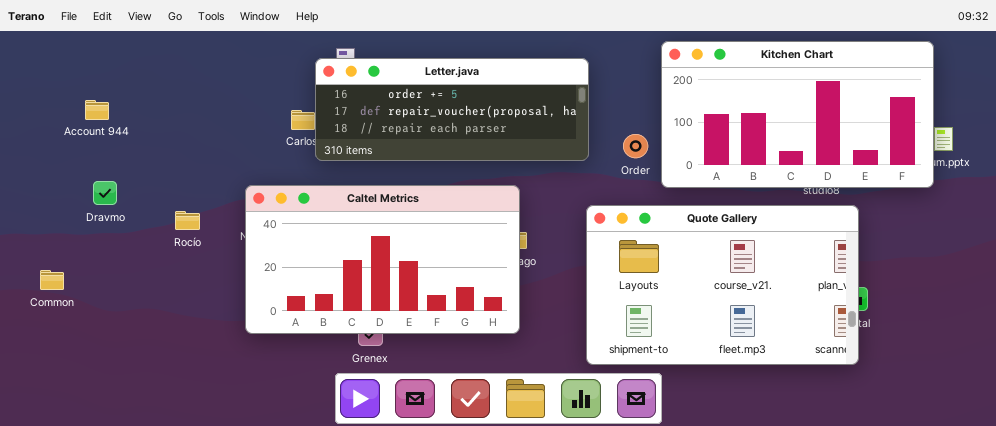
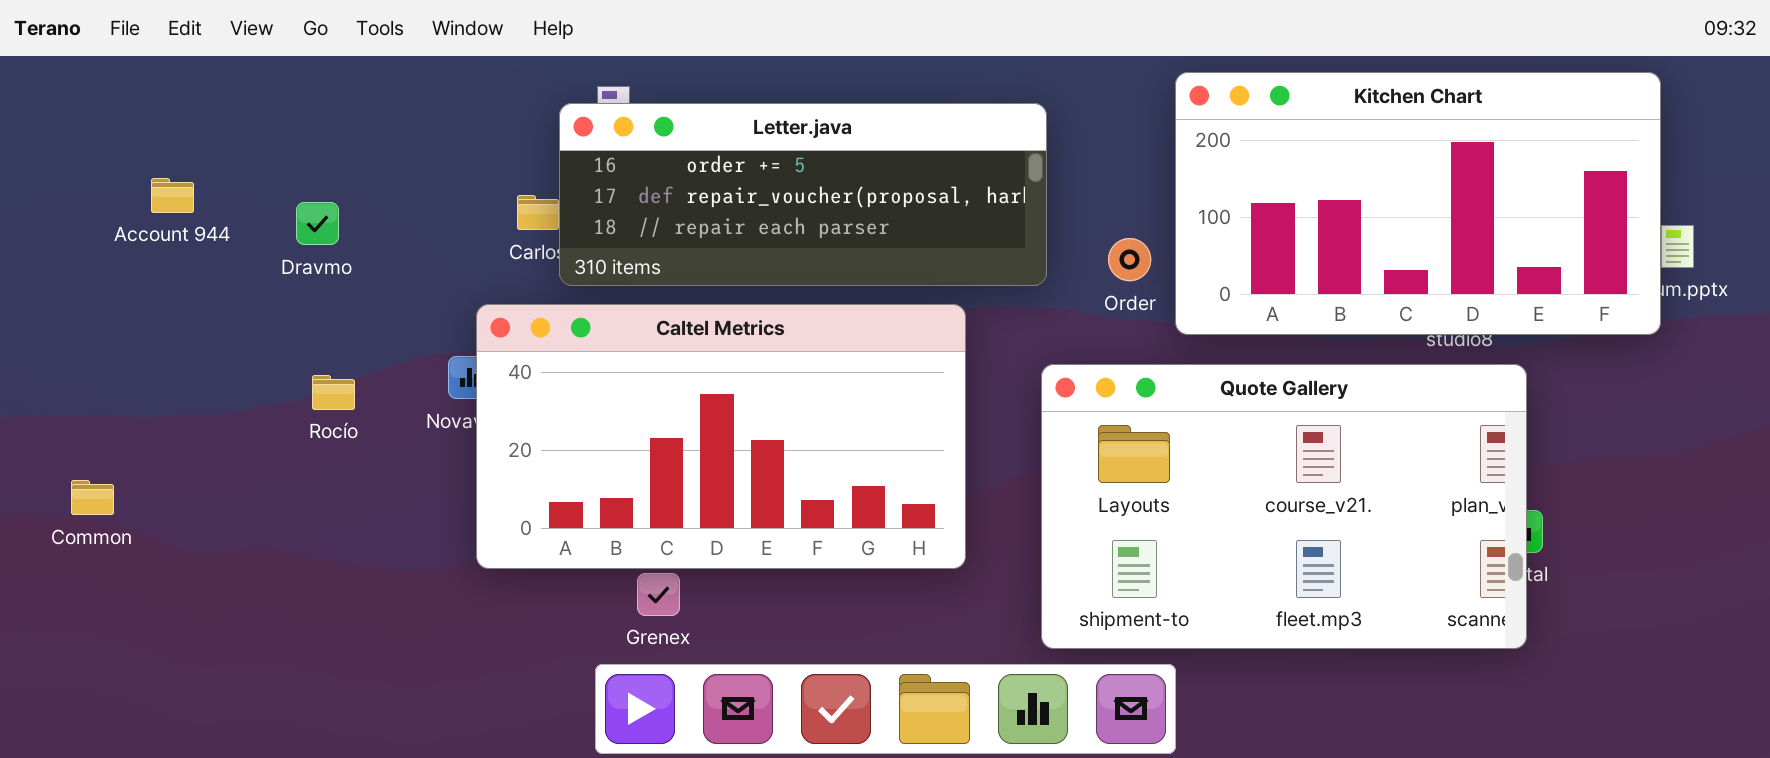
Dravmo: [93,181,117,205] -> [296,202,339,245], moved
Caltel Metrics: [245,185,520,334] -> [476,304,966,569], moved

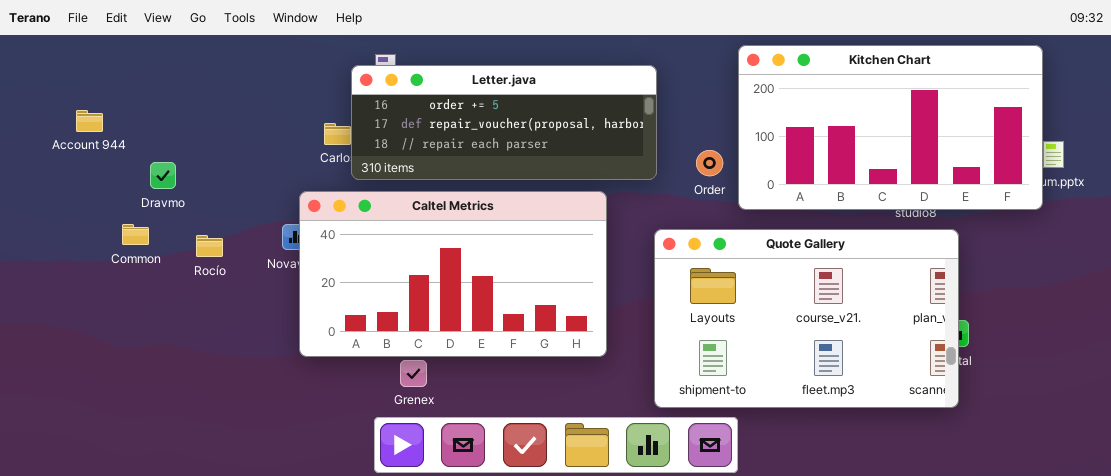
Account 944: [151,178,194,213] -> [76,110,103,132], moved
Dravmo: [296,202,339,245] -> [150,162,176,189], moved
Common: [71,480,114,515] -> [122,224,149,245], moved

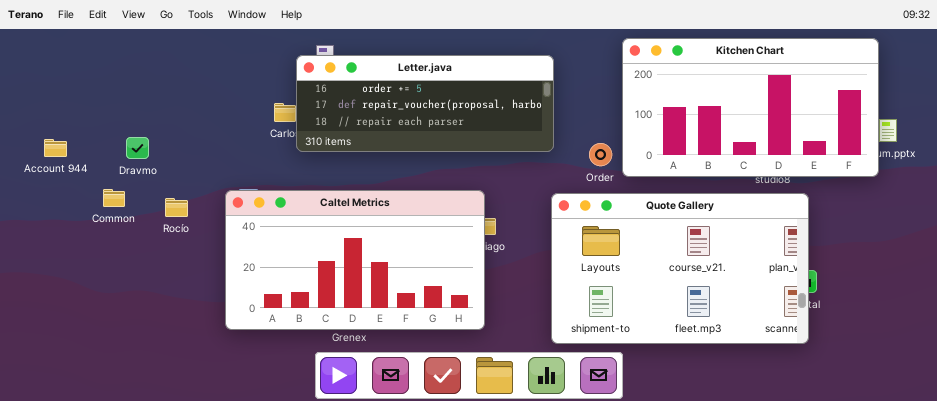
Account 944: [76,110,103,132] -> [44,139,67,157], moved
Order: [696,150,723,176] -> [589,143,612,166], moved
Caltel Metrics: [299,191,607,357] -> [225,190,485,330], moved

